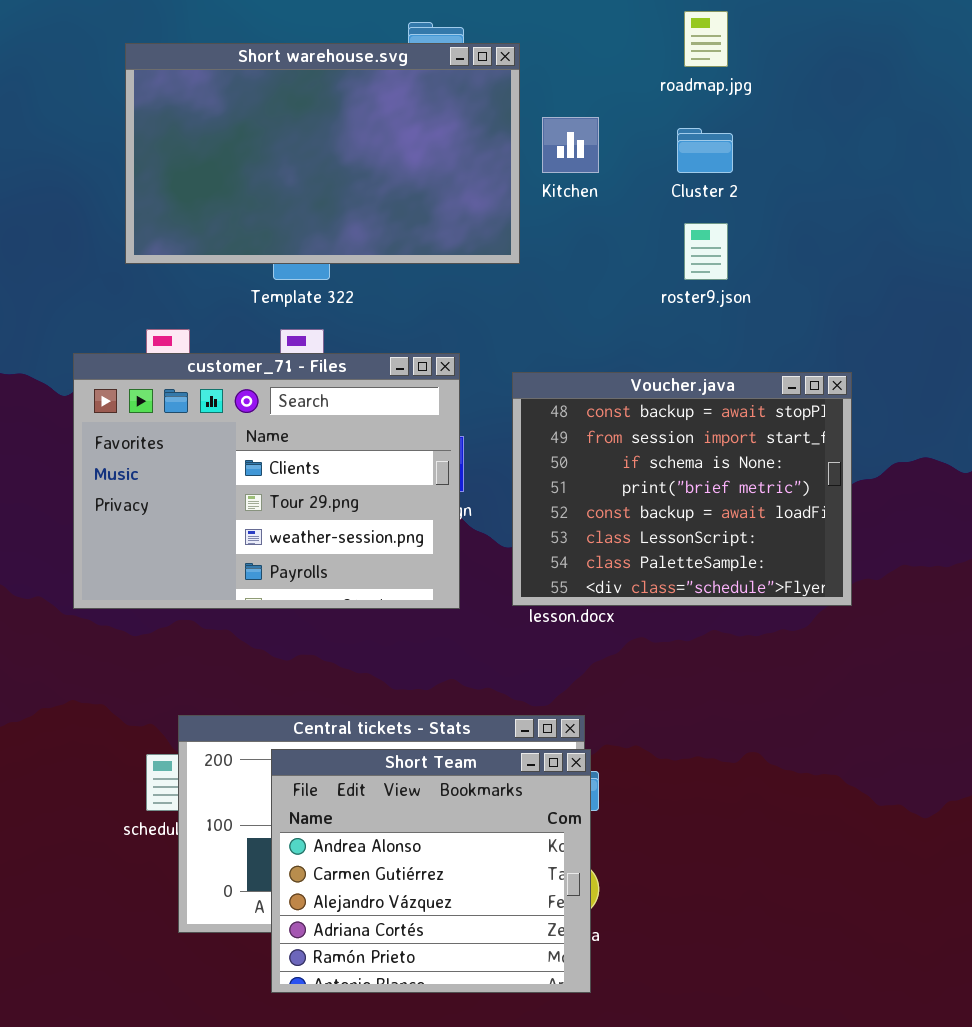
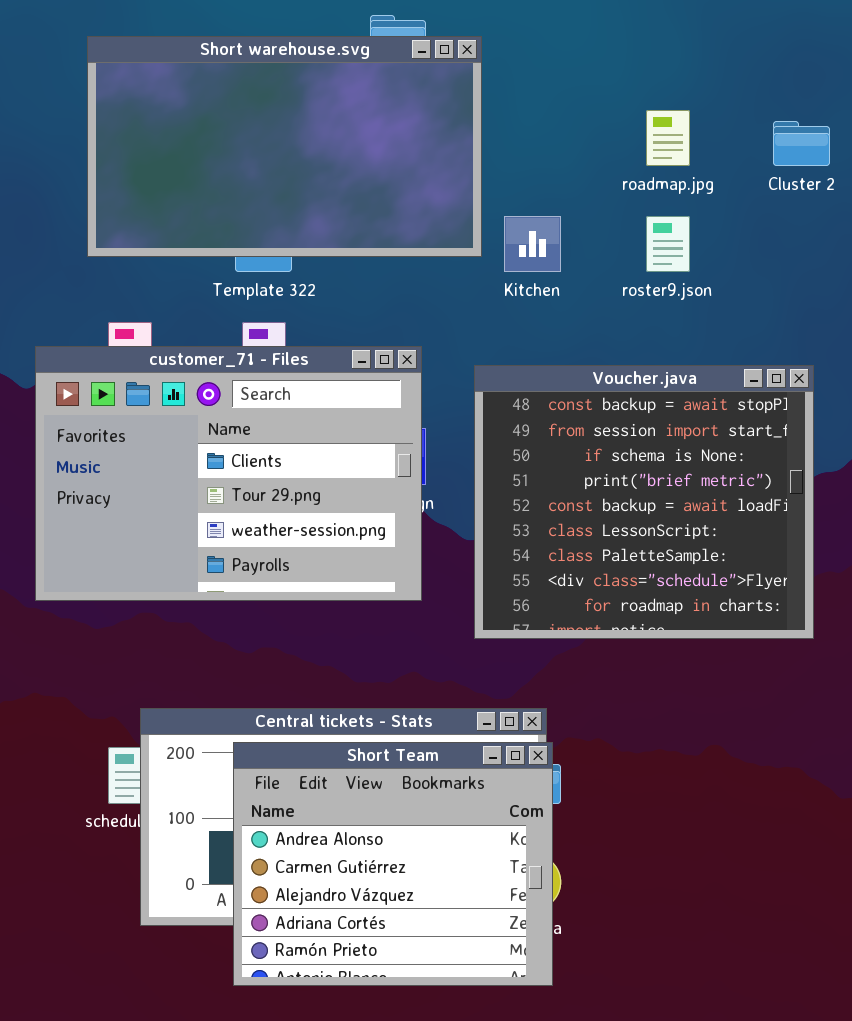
roadmap.jpg: [684,11,728,67] -> [646,110,690,166], moved
Kitchen: [542,117,599,173] -> [504,216,561,272], moved
Cluster 2: [677,128,733,173] -> [773,121,830,166], moved
Voucher.java: [512,372,852,606] -> [474,365,814,639], resized

